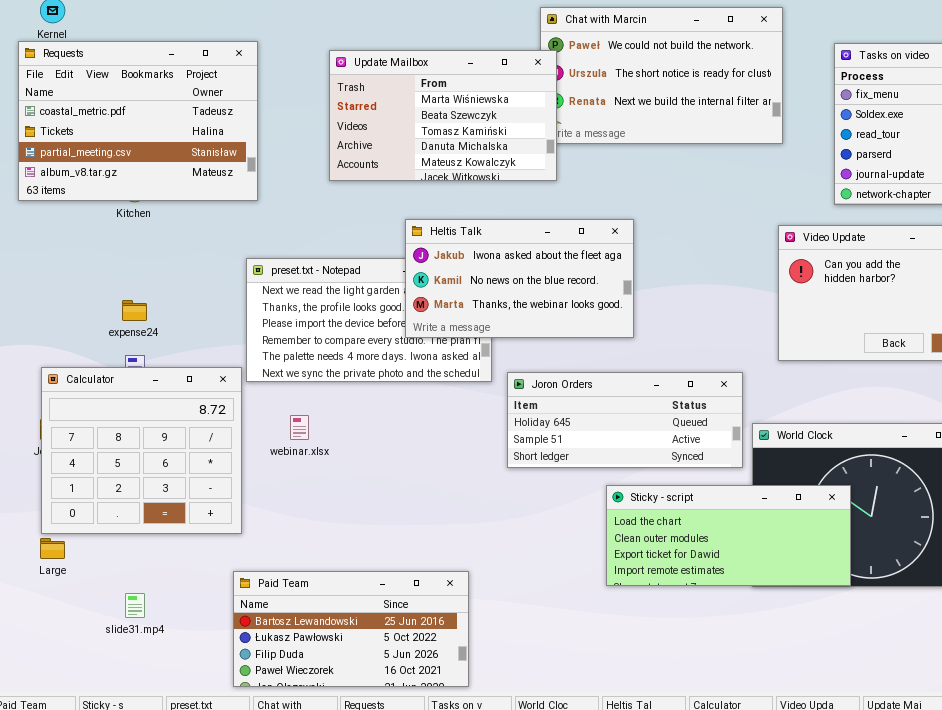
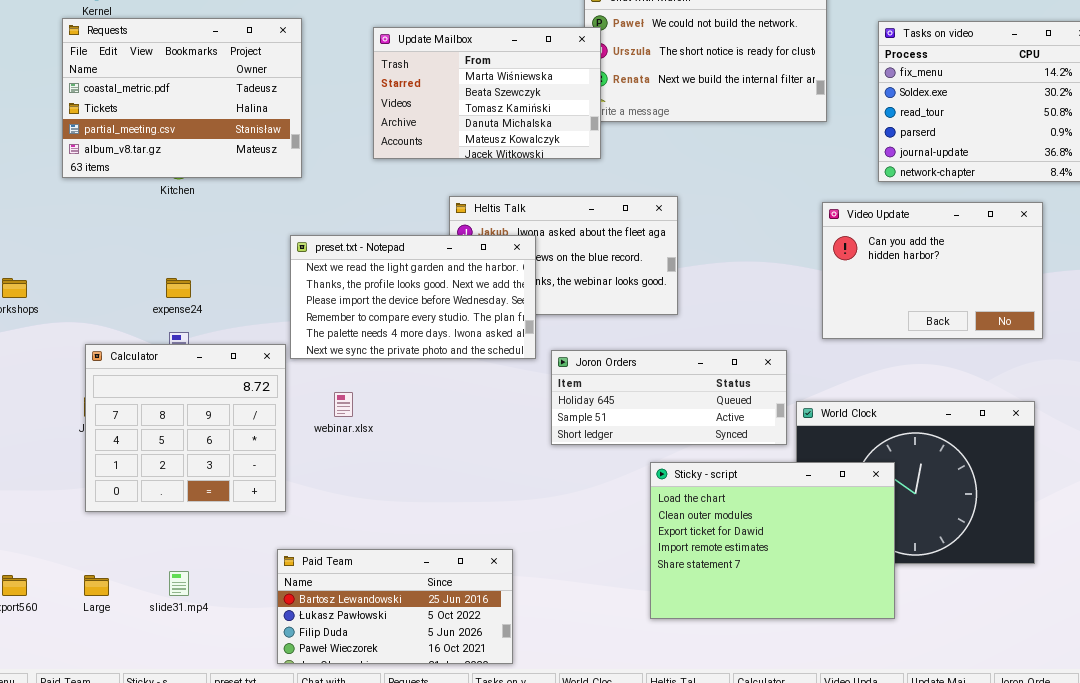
preset.txt - Notepad: [246,258,492,382] -> [290,235,536,359], raised
Sticky - script: [606,485,851,586] -> [650,462,895,619], resized
Large: [40,538,65,559] -> [84,575,109,596], moved

